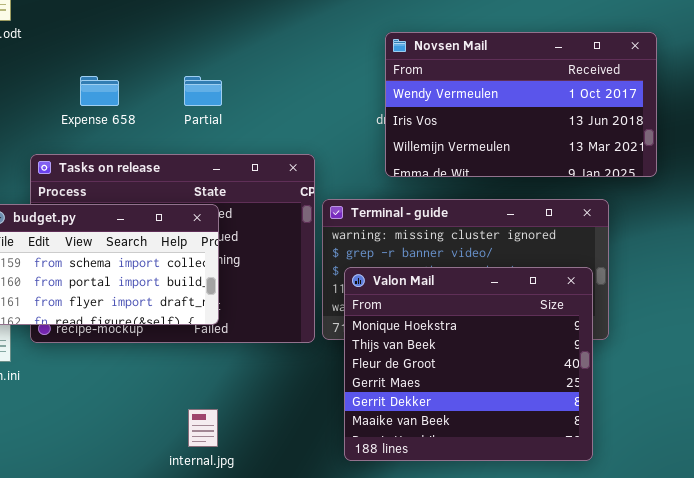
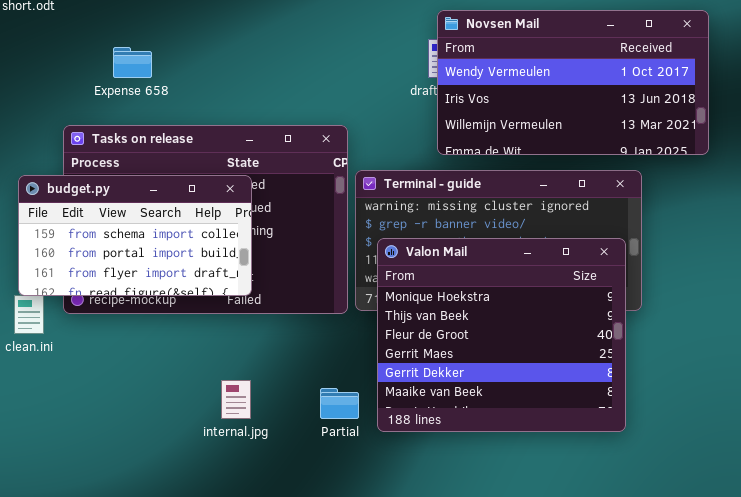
Novsen Mail: [385,32,657,177] -> [437,10,709,155], moved
Partial: [184,76,222,106] -> [320,388,359,419], moved

